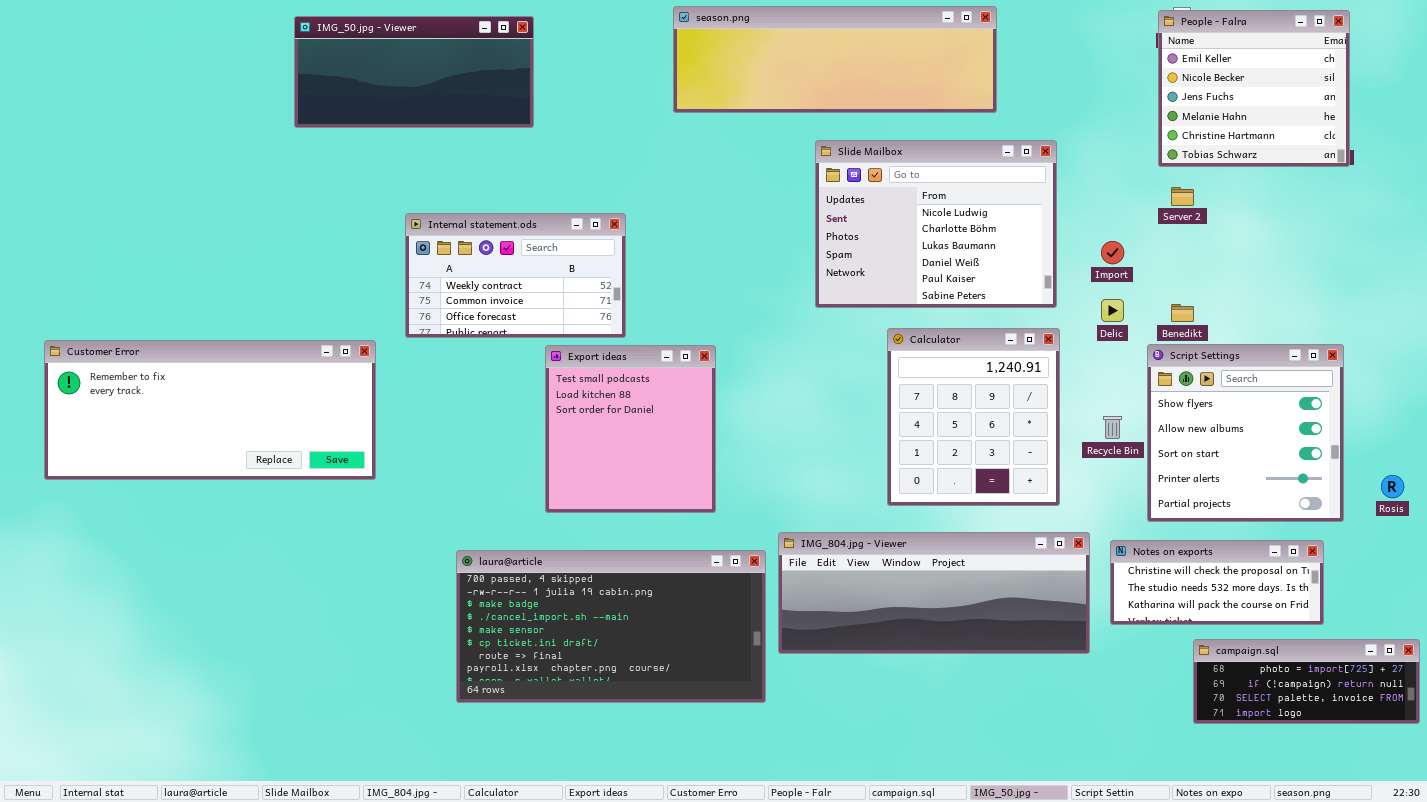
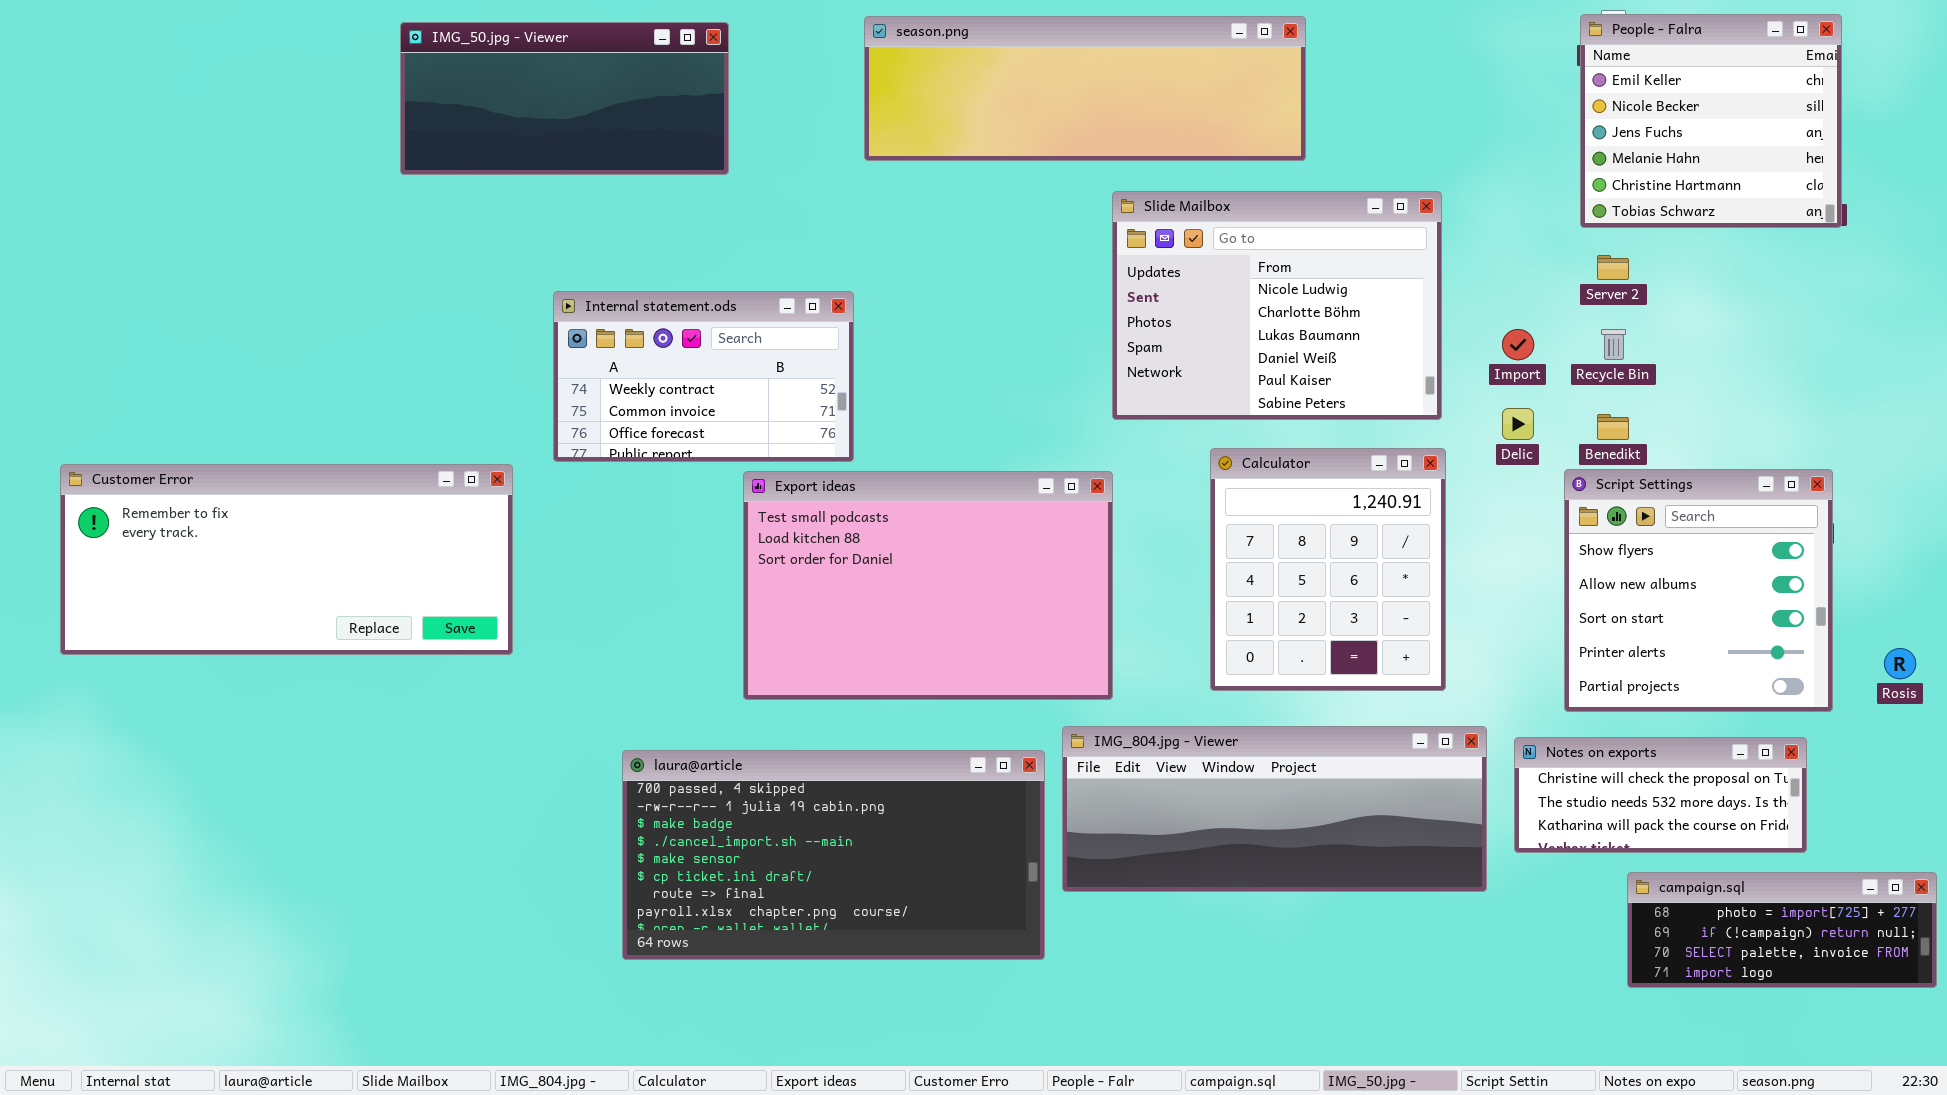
season.png: [673,6,997,113] -> [864,16,1306,161], moved
Export ideas: [545,345,716,513] -> [743,471,1113,700], resized
Recycle Bin: [1103,416,1122,439] -> [1601,329,1626,360], moved

